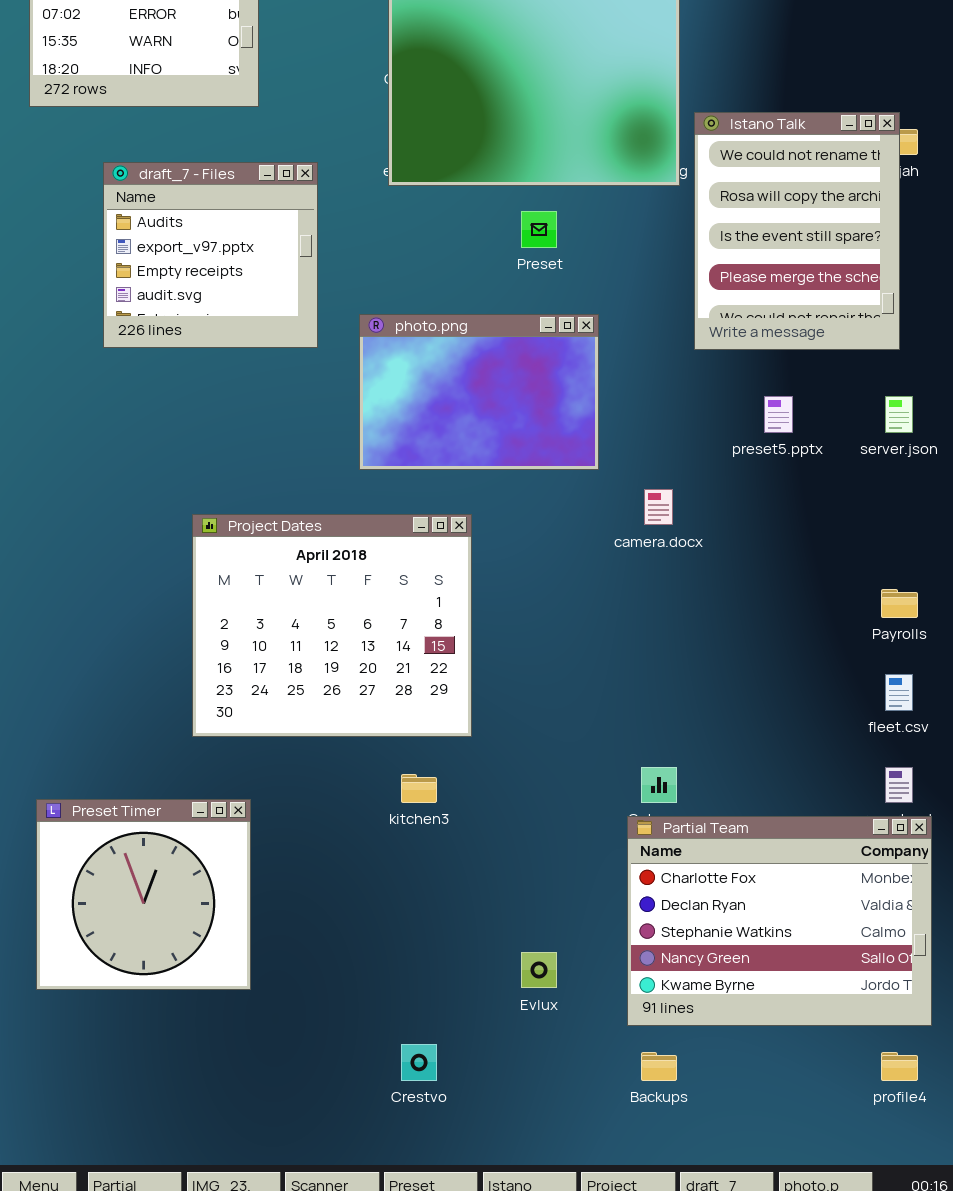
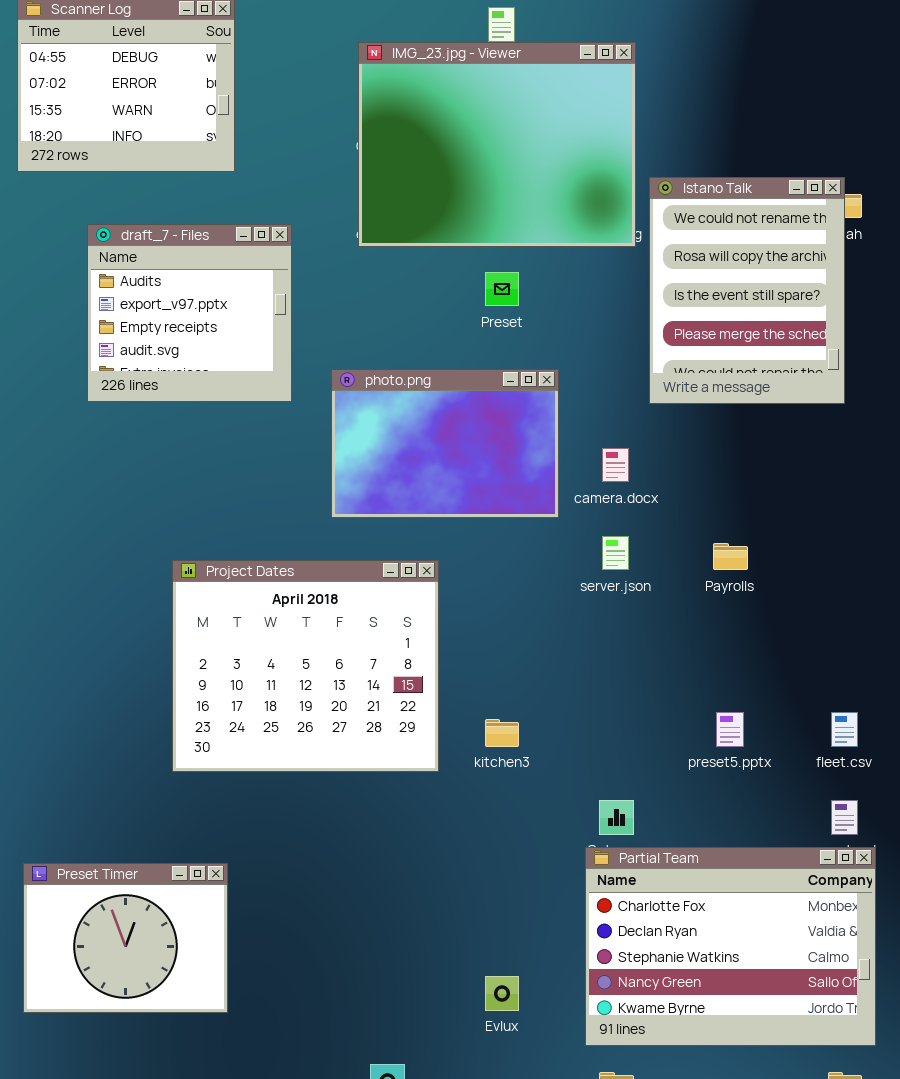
preset5.pptx: [764,396,793,433] -> [716,712,744,747], moved
server.json: [885,396,913,433] -> [602,536,629,570], moved
camera.docx: [644,489,673,525] -> [602,448,629,482], moved
Payrolls: [881,589,918,618] -> [713,543,748,570], moved
kitchen3: [401,774,437,803] -> [485,719,519,747], moved
Preset Timer: [36,799,251,990] -> [23,863,228,1013], resized

